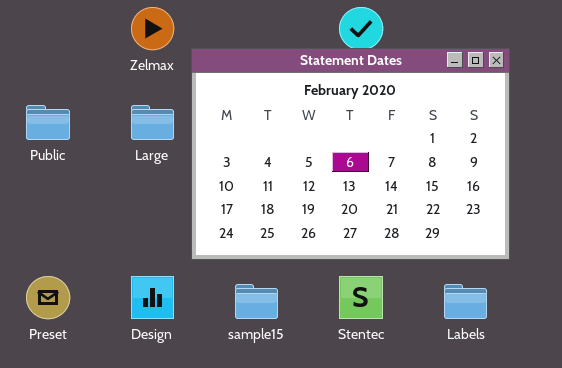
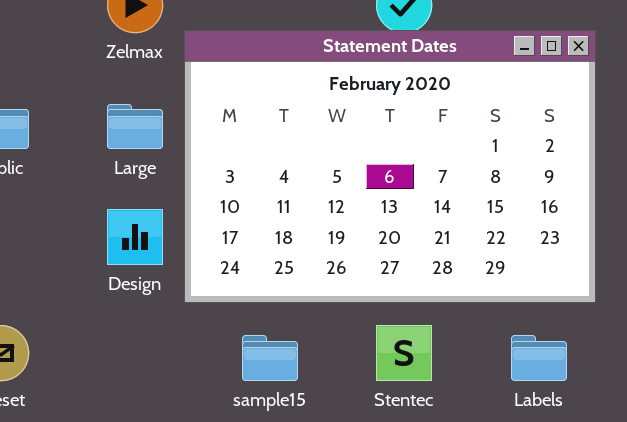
Design: [131,276,174,319] -> [107,209,163,265], moved

